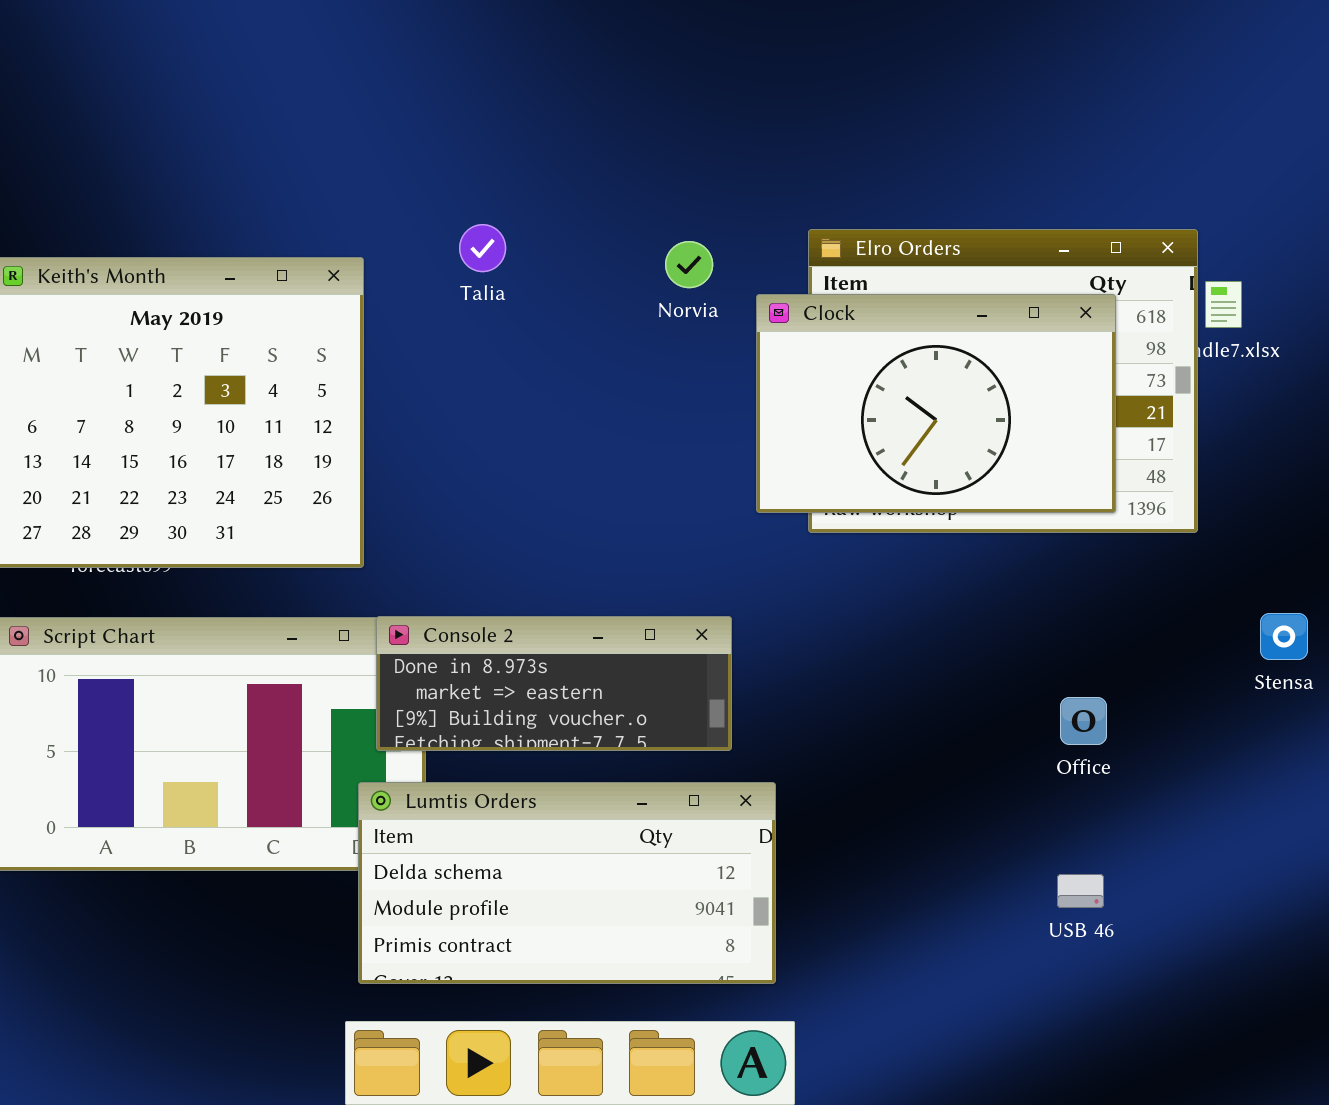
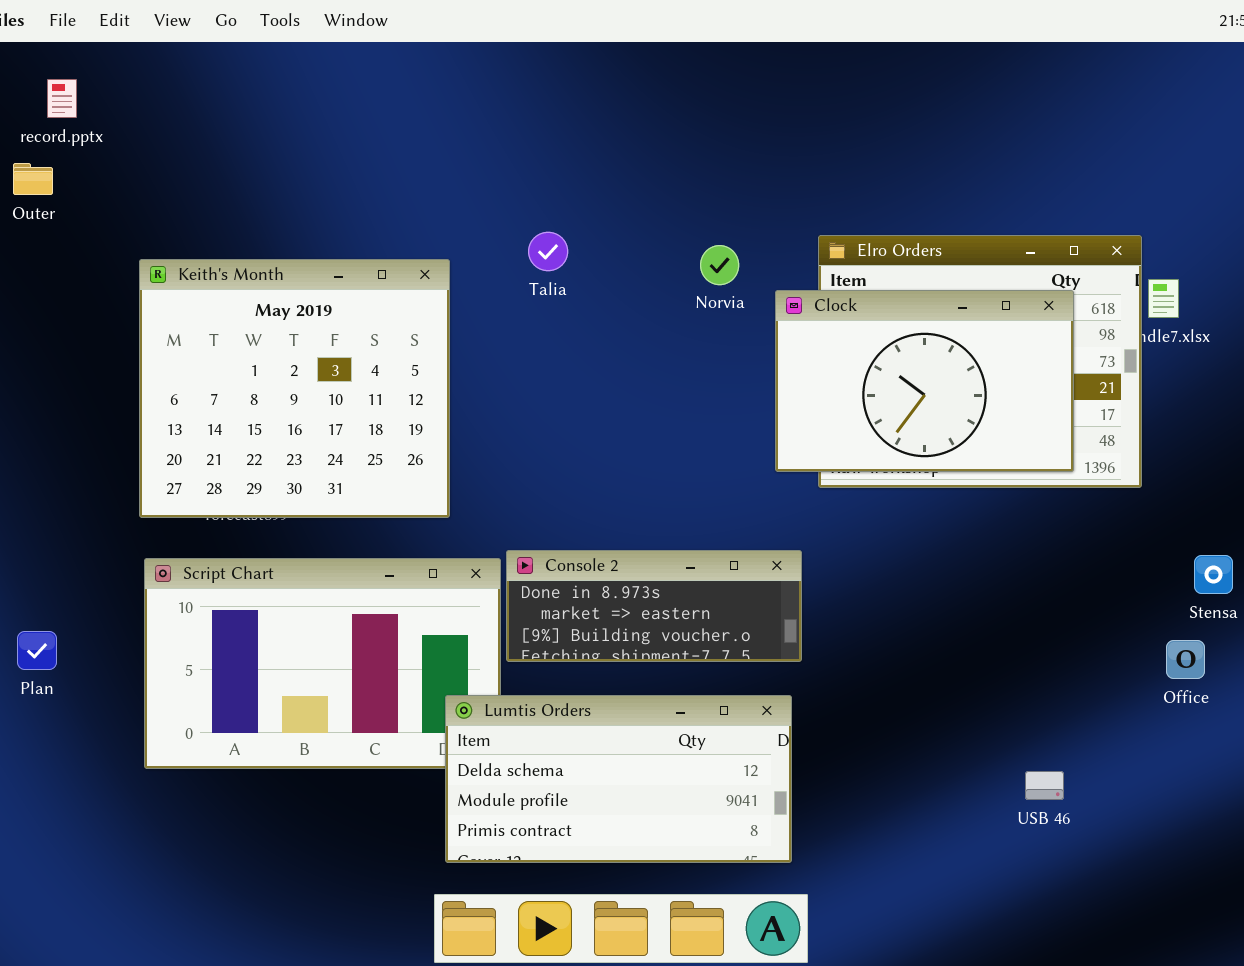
Console 2: [376,616,732,751] -> [506,550,802,662], moved
Office: [1060,697,1107,745] -> [1166,640,1205,679], moved

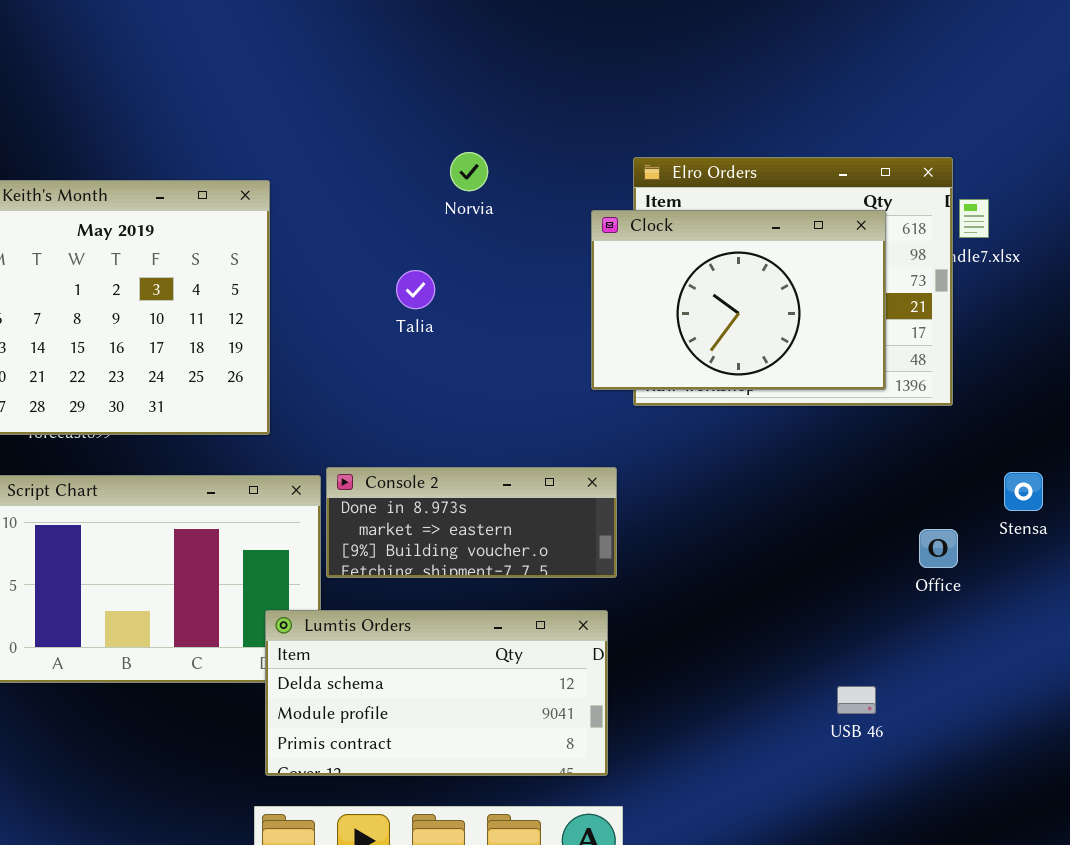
Talia: [528,232,568,271] -> [396,270,435,309], moved
Norvia: [700,245,739,285] -> [450,152,488,191], moved
Office: [1166,640,1205,679] -> [919,529,958,568], moved

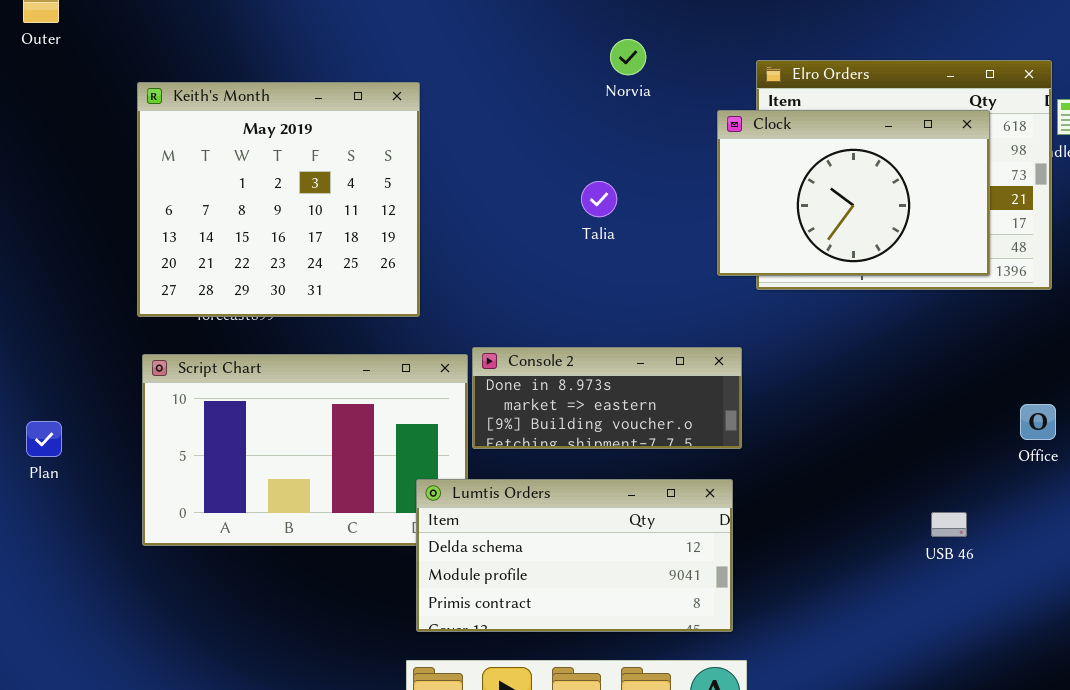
Norvia: [450,152,488,191] -> [610,39,646,75], moved
Talia: [396,270,435,309] -> [581,181,617,217], moved
USB 46: [837,686,876,714] -> [931,512,967,537], moved

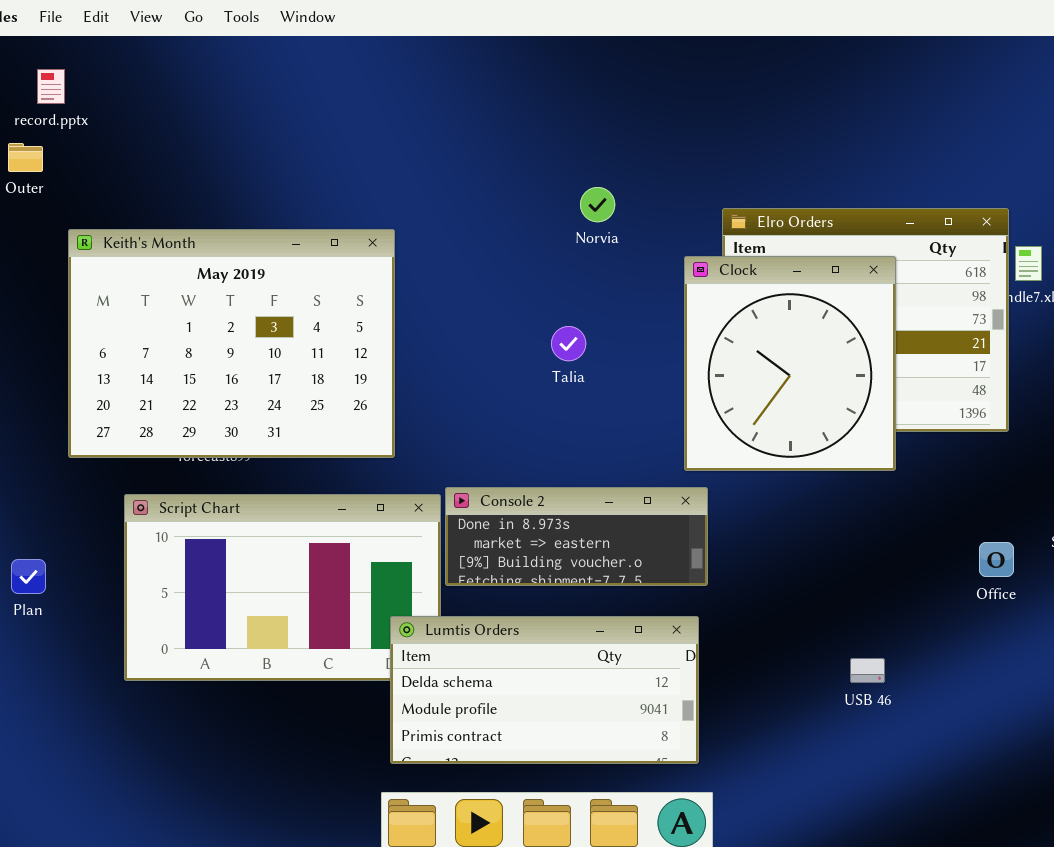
Keith's Month: [137,82,420,317] -> [68,229,395,458], resized
Clock: [717,110,990,276] -> [684,256,896,471], resized
USB 46: [931,512,967,537] -> [850,658,885,683], moved

